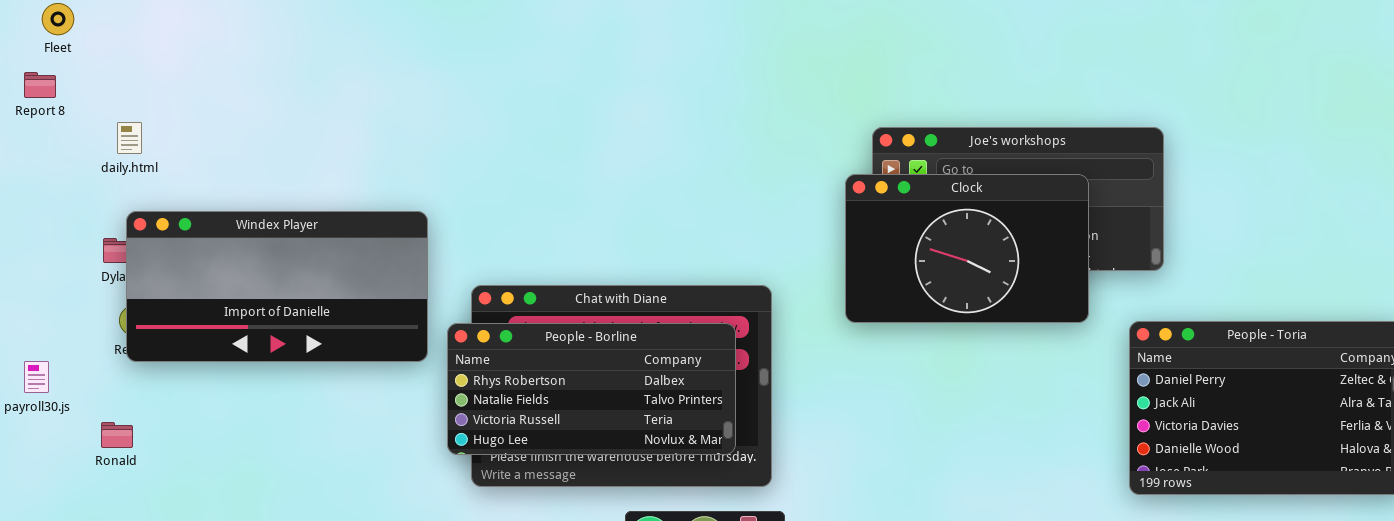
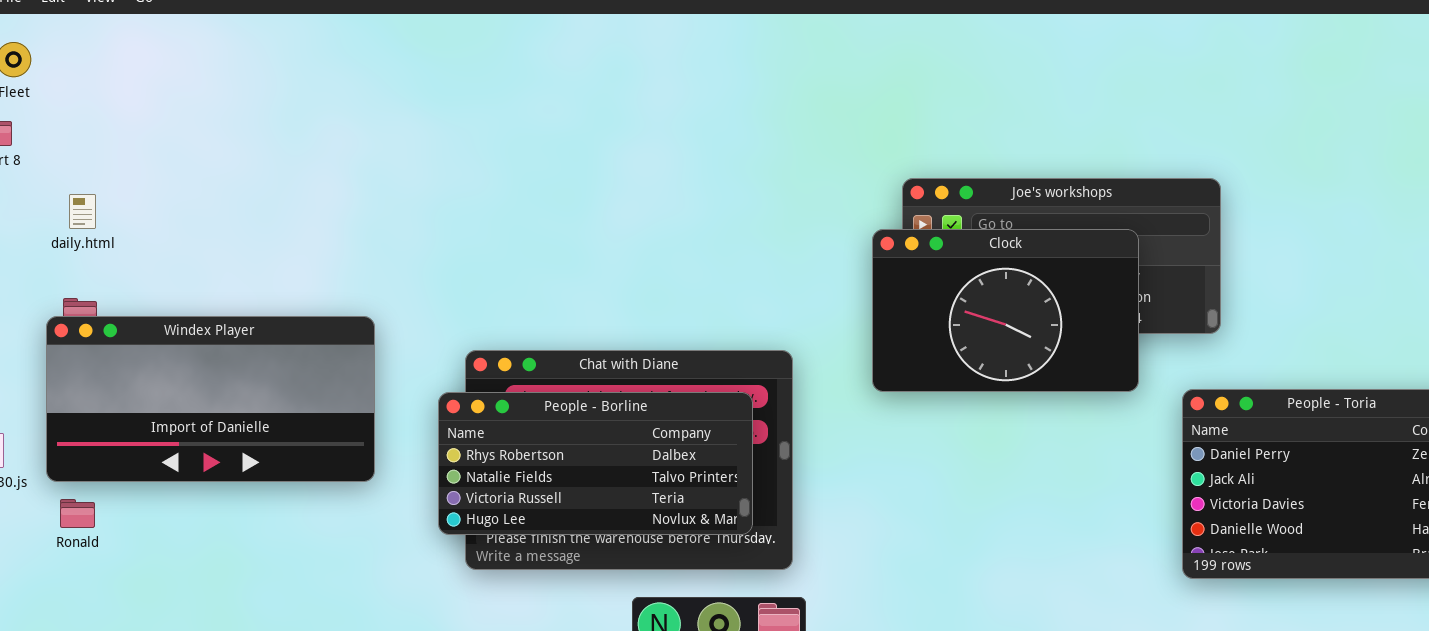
daily.html: [117,122,142,154] -> [69,194,96,229], moved
Windex Player: [126,211,428,362] -> [46,316,375,482], moved

